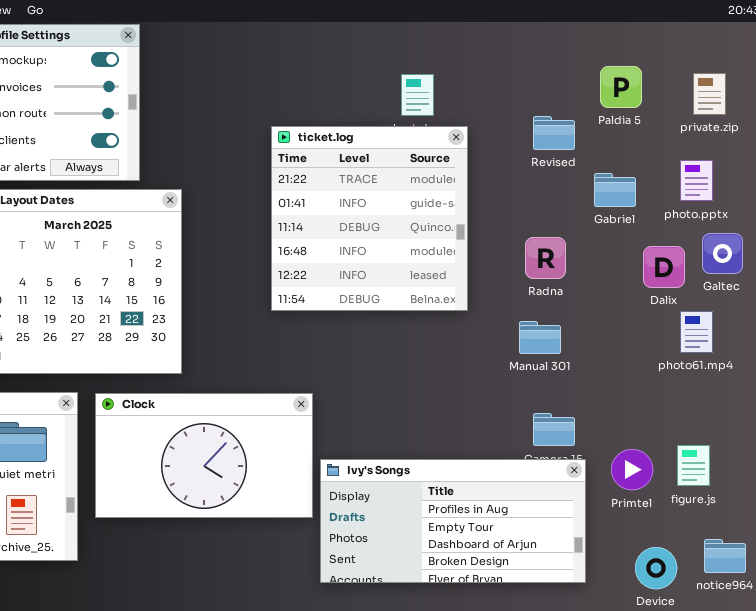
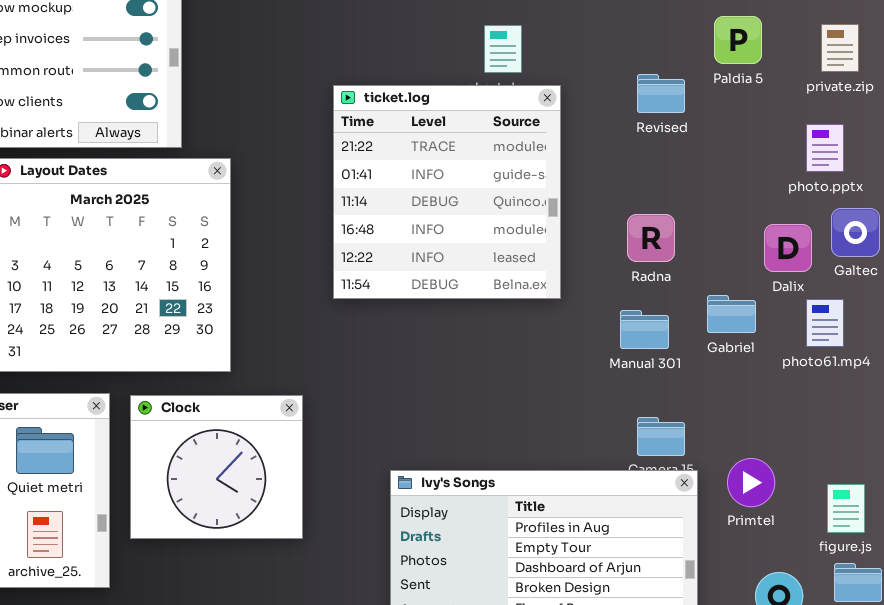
Gabriel: [594,173,636,207] -> [707,295,756,333], moved
Clock: [95,393,313,518] -> [130,395,303,539], resized
figure.js: [677,445,710,486] -> [827,484,865,533], moved

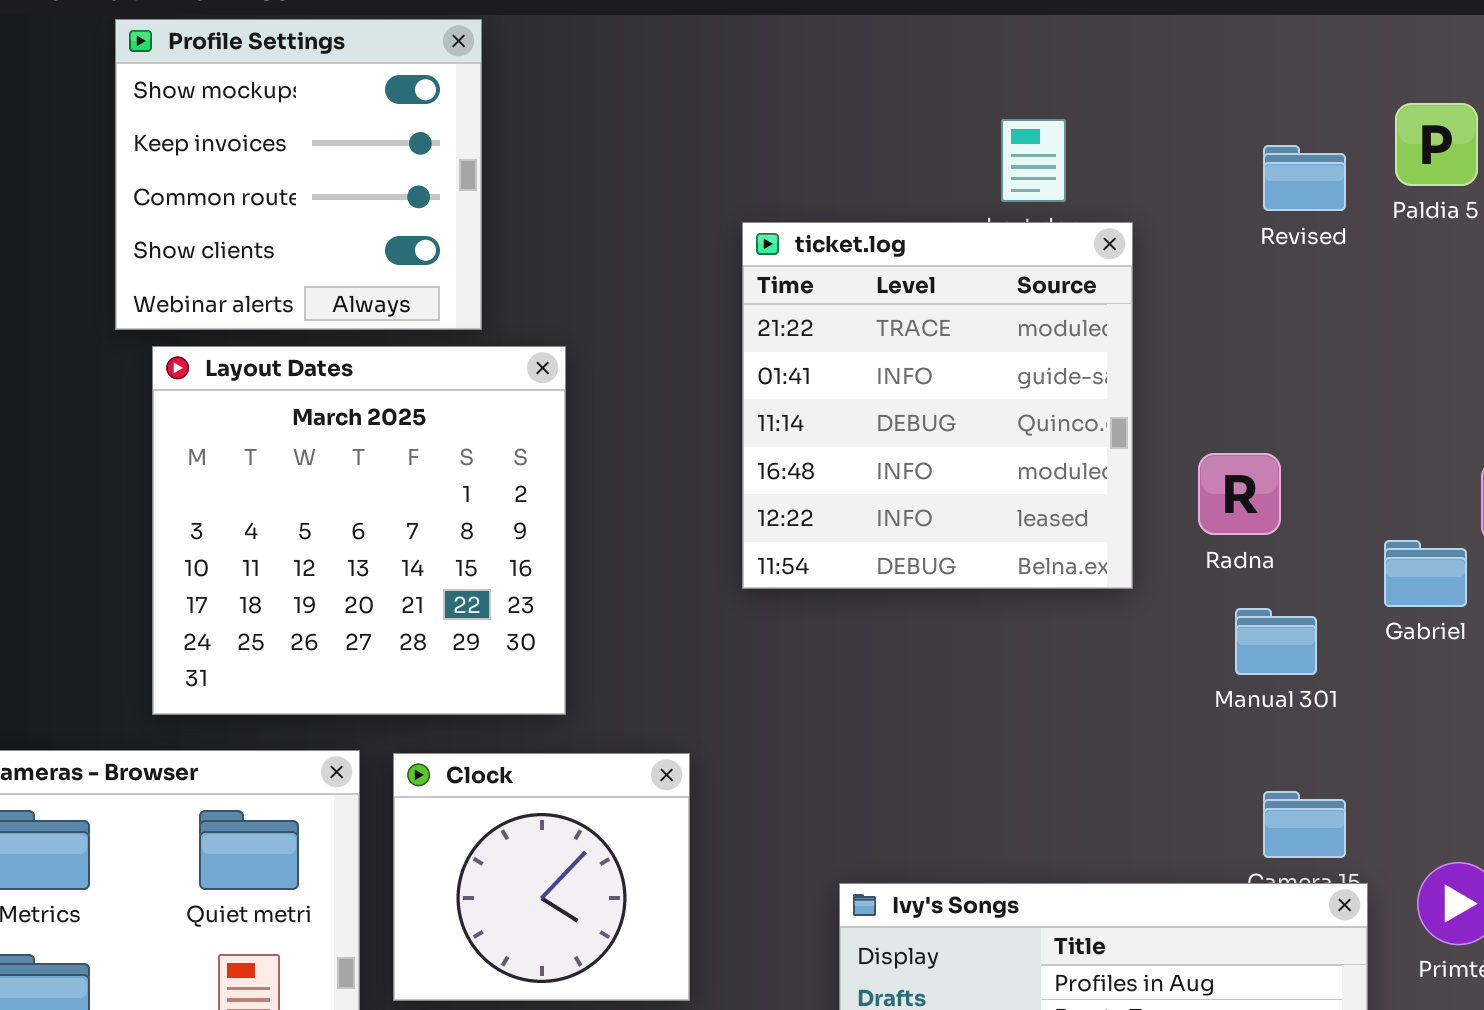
Revised: [637,74,685,113] -> [1263,145,1346,211], moved
Radna: [627,214,675,262] -> [1198,453,1281,535], moved
Gabriel: [707,295,756,333] -> [1384,540,1467,607], moved

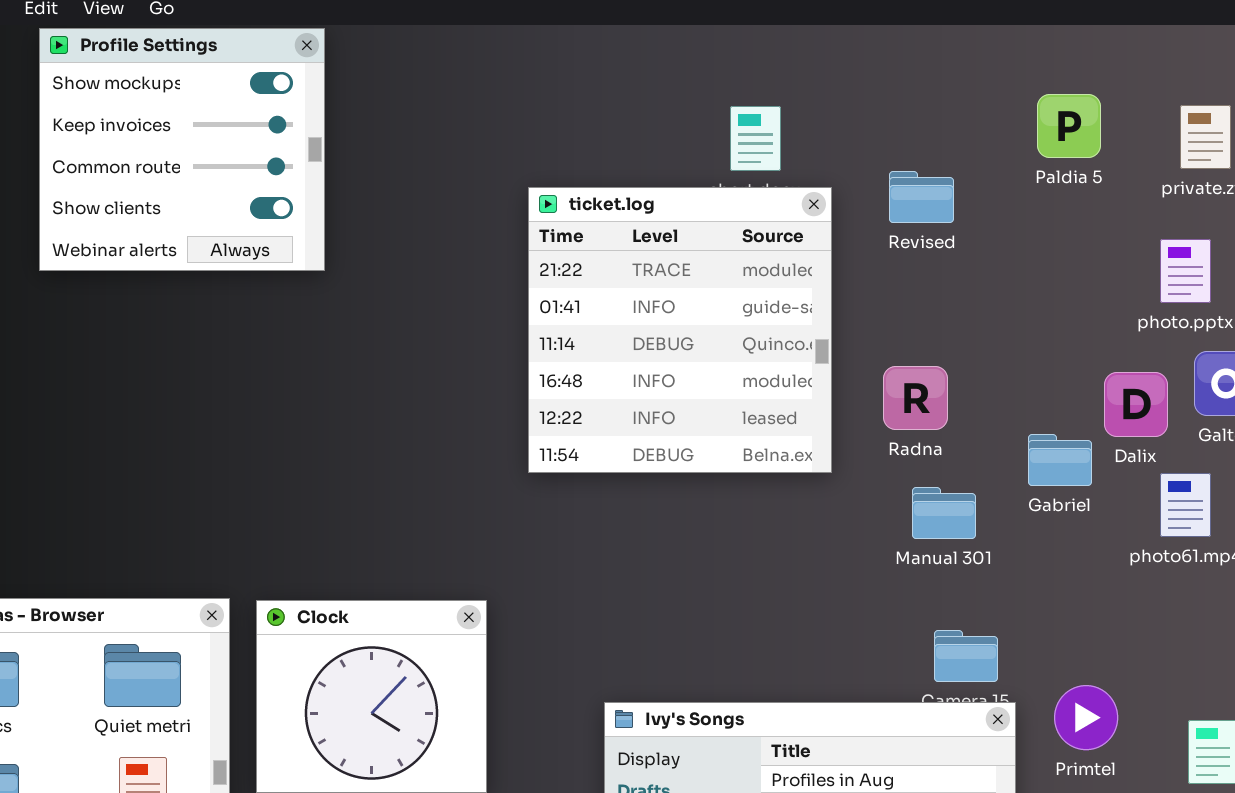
Revised: [1263,145,1346,211] -> [889,171,954,223], moved
Layout Dates: [152,346,566,715] -> none, closed

